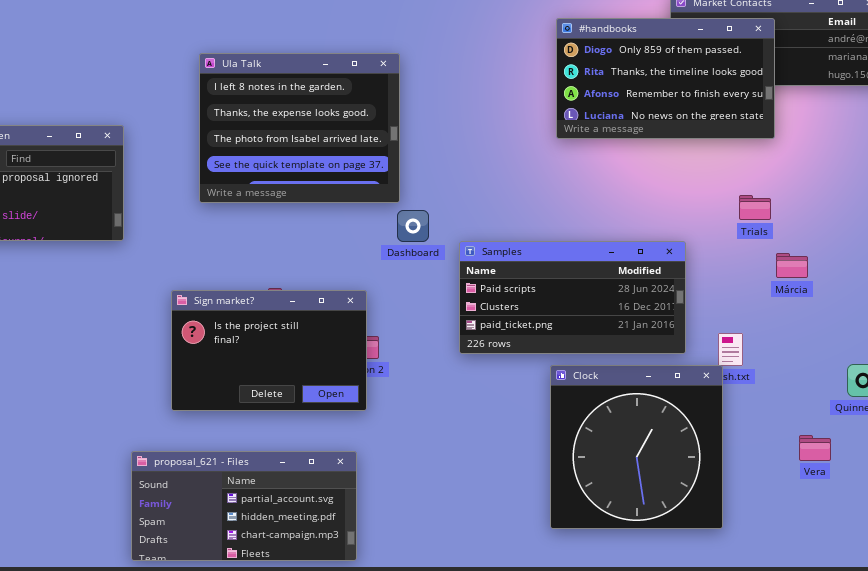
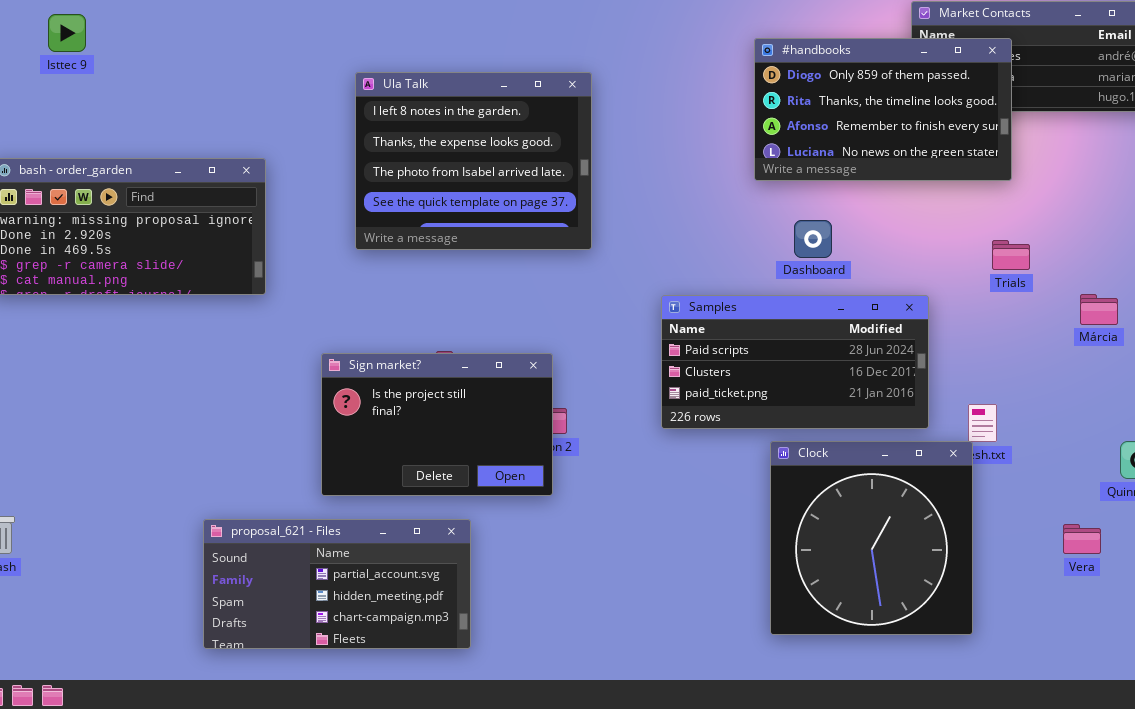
#handbooks: [556,18,775,139] -> [754,38,1012,181], moved
Dashboard: [397,210,429,242] -> [794,220,832,258], moved
Márcia: [776,253,808,278] -> [1080,294,1118,325], moved
proposal_621 - Files: [131,451,357,561] -> [203,519,471,649], moved

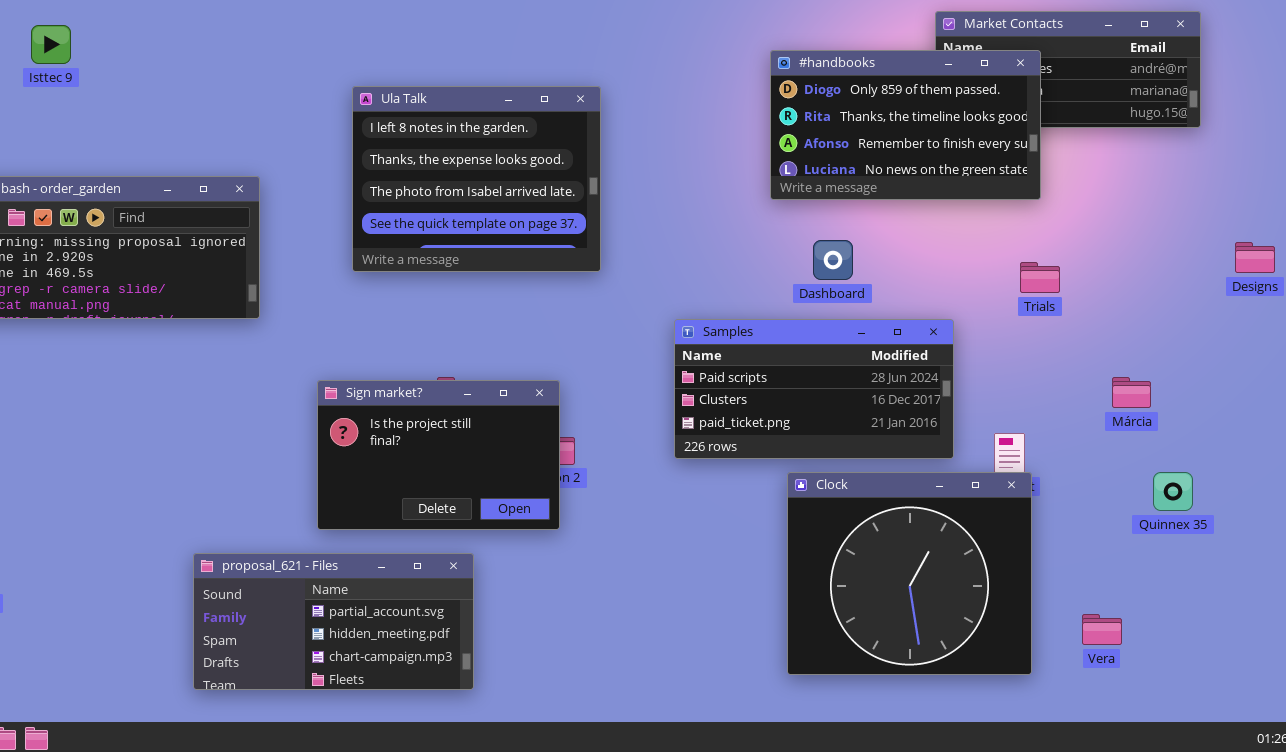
Márcia: [1080,294,1118,325] -> [1112,377,1151,408], moved
Clock: [770,441,973,635] -> [787,472,1032,675], resized
Vera: [1063,524,1101,554] -> [1082,614,1122,645], moved

